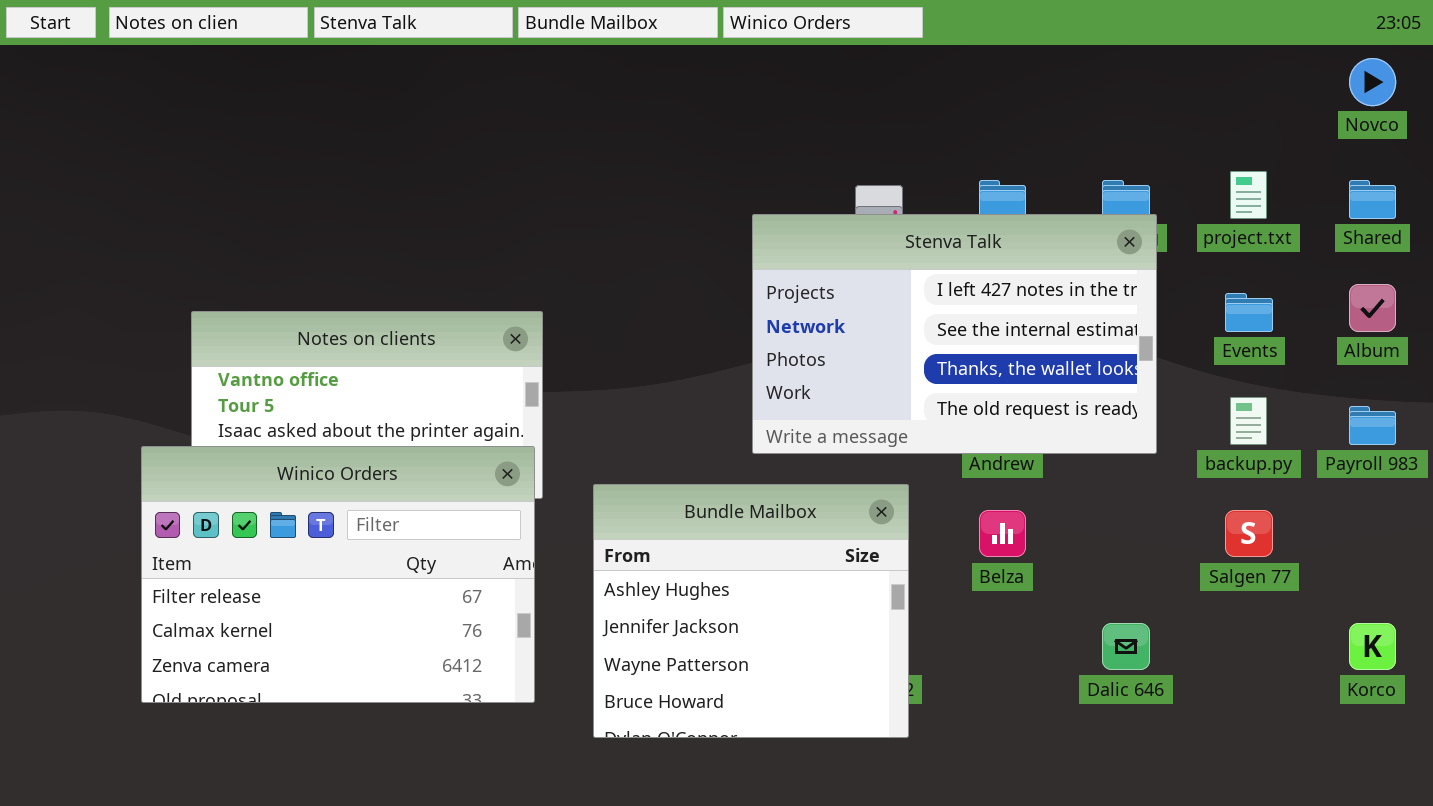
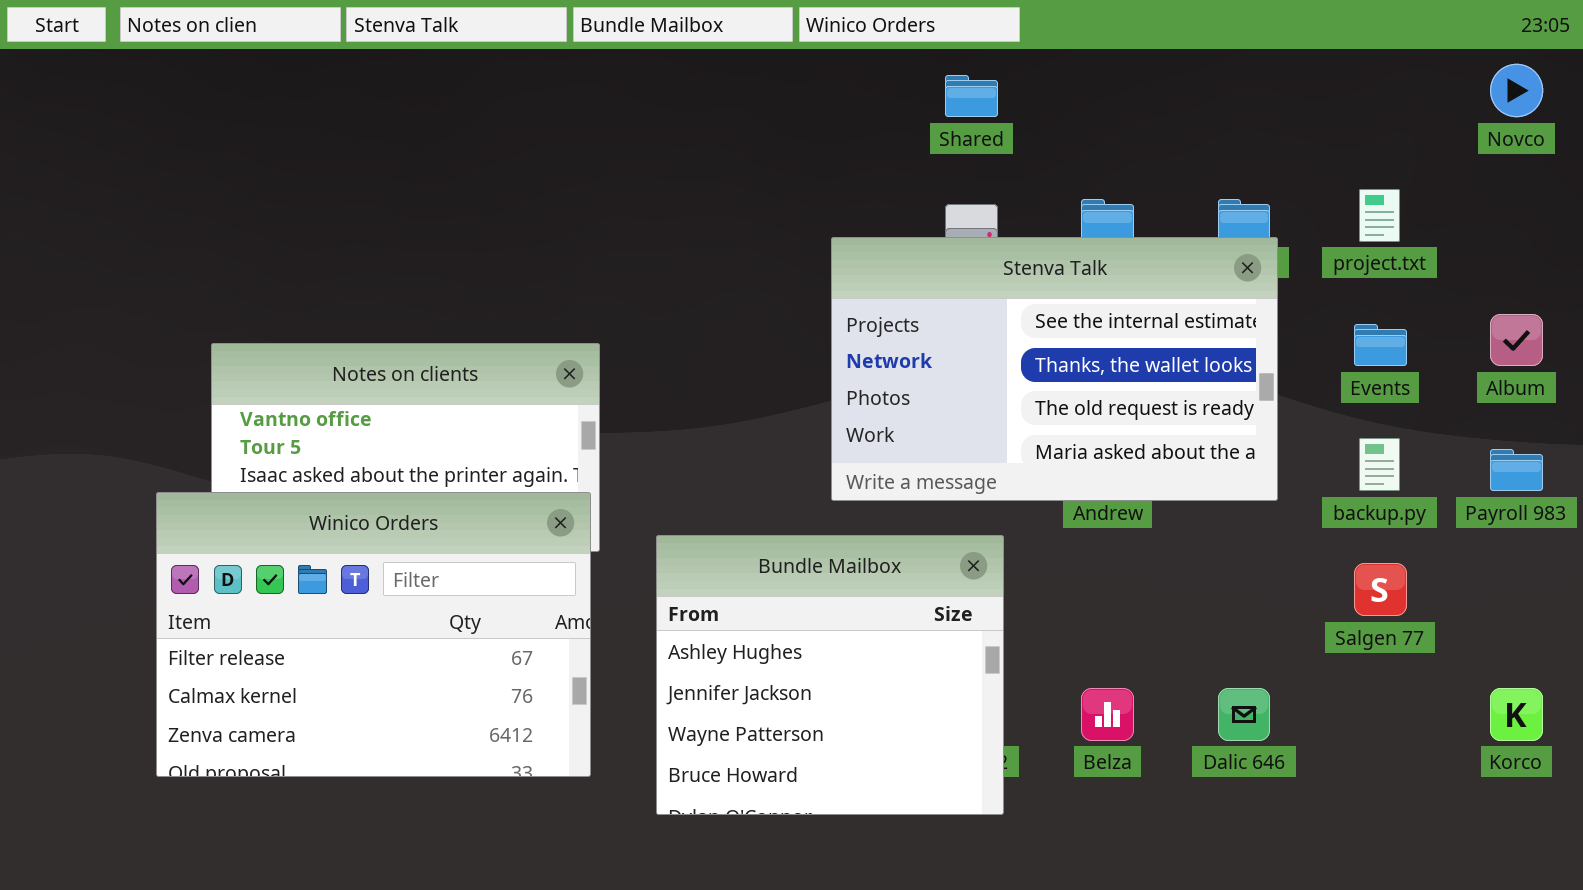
Shared: [1349,180,1396,219] -> [945,75,998,117], moved
Stenva Talk: [752,214,1157,454] -> [831,237,1278,501], scrolled down 1 row
Belza: [979,510,1026,557] -> [1081,688,1134,741], moved

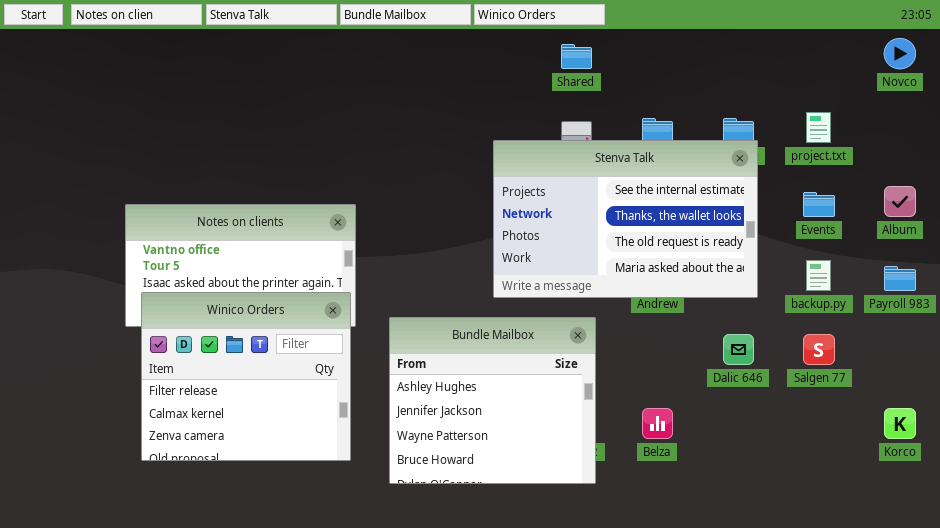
Winico Orders: [156,492,591,777] -> [141,292,351,461], resized
Dalic 646: [1218,688,1270,741] -> [723,334,754,365], moved

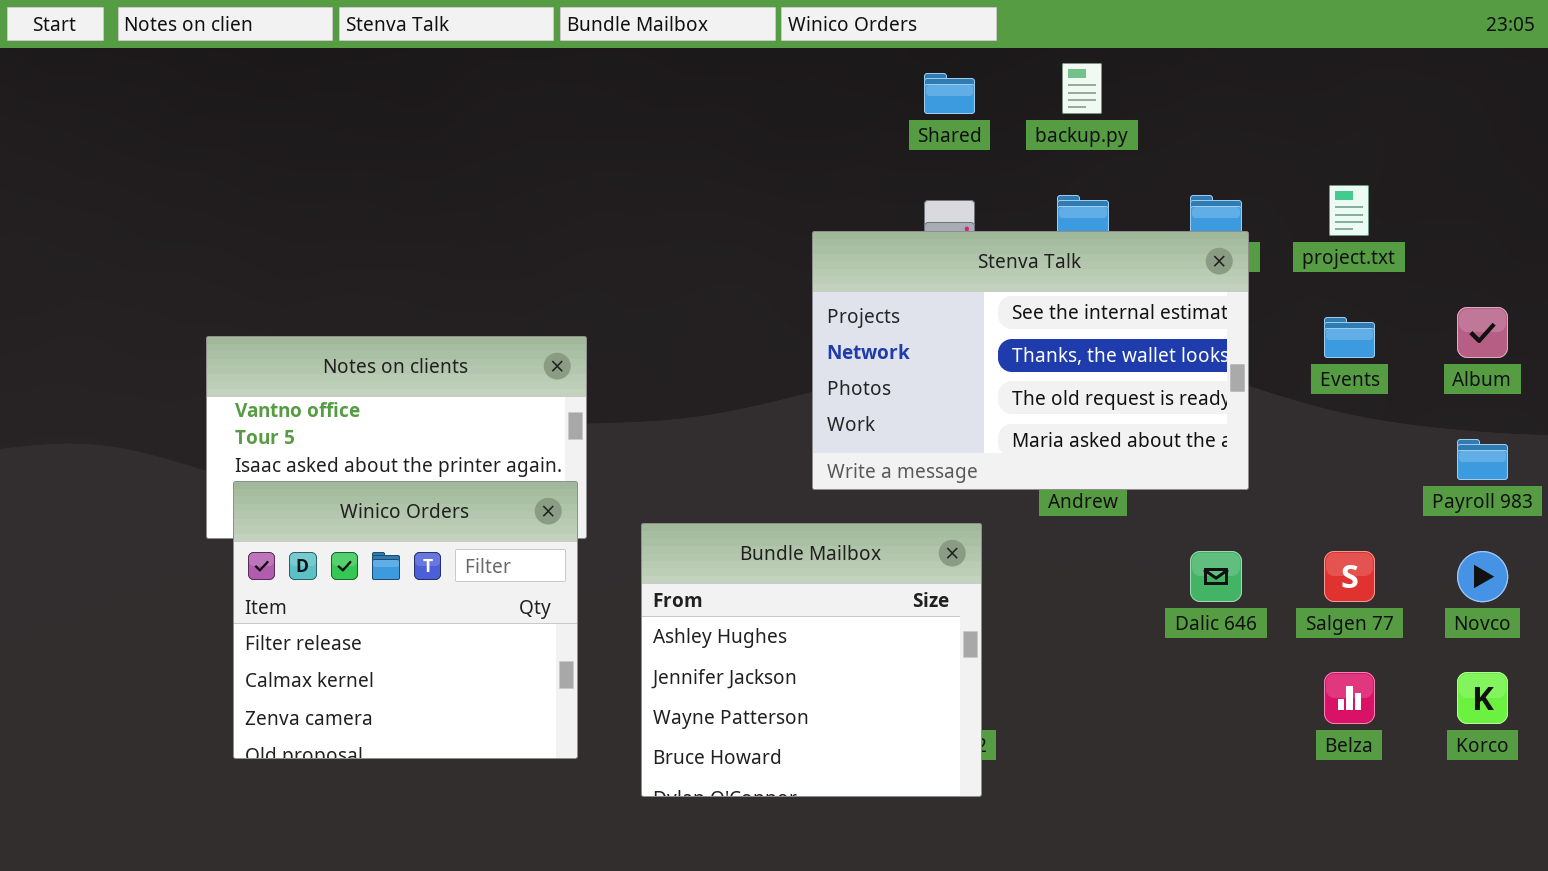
Novco: [884,38,916,69] -> [1457,551,1508,602], moved
backup.py: [806,260,831,291] -> [1062,63,1102,114], moved
Belza: [642,408,673,439] -> [1324,672,1375,724], moved

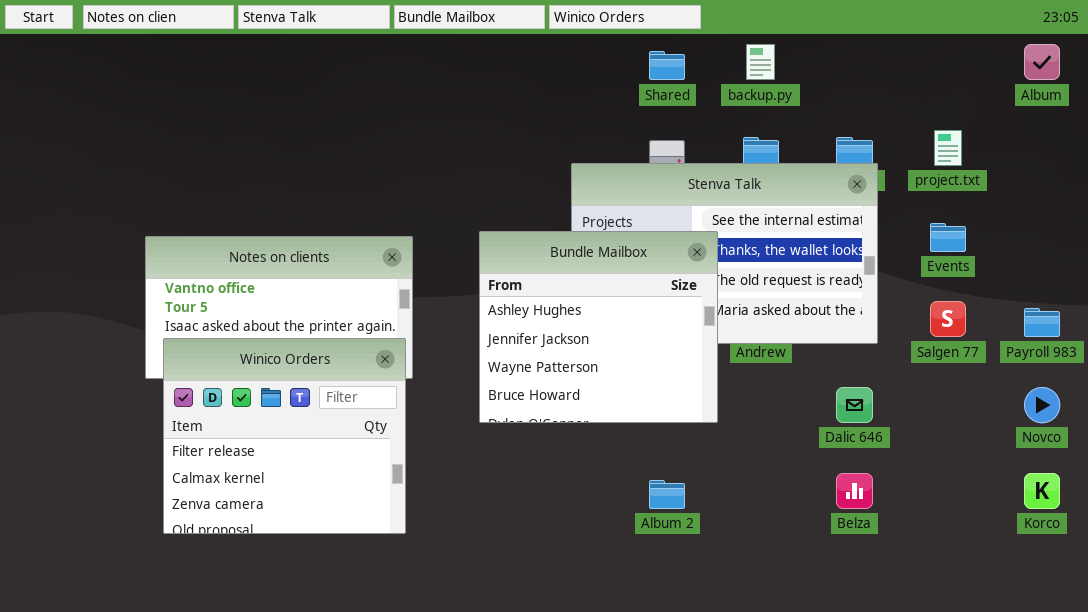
Album: [1457,307,1508,358] -> [1024,44,1060,80], moved
Bundle Mailbox: [641,523,982,797] -> [479,231,718,423], moved
Salgen 77: [1324,551,1375,602] -> [930,301,966,337], moved
Belza: [1324,672,1375,724] -> [836,473,873,509], moved

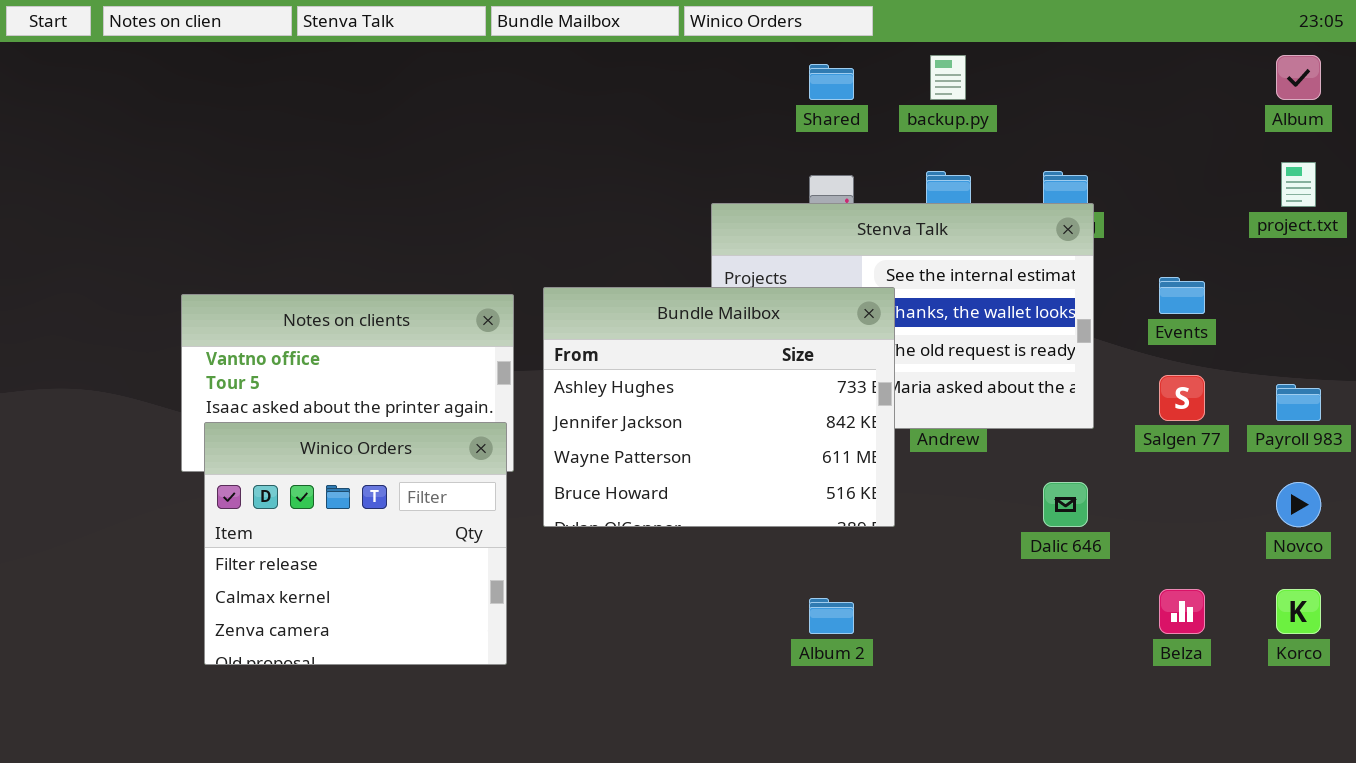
project.txt: [934,130,962,166] -> [1281,162,1316,207], moved
Bundle Mailbox: [479,231,718,423] -> [543,287,895,527], resized
Belza: [836,473,873,509] -> [1159,589,1205,634], moved

